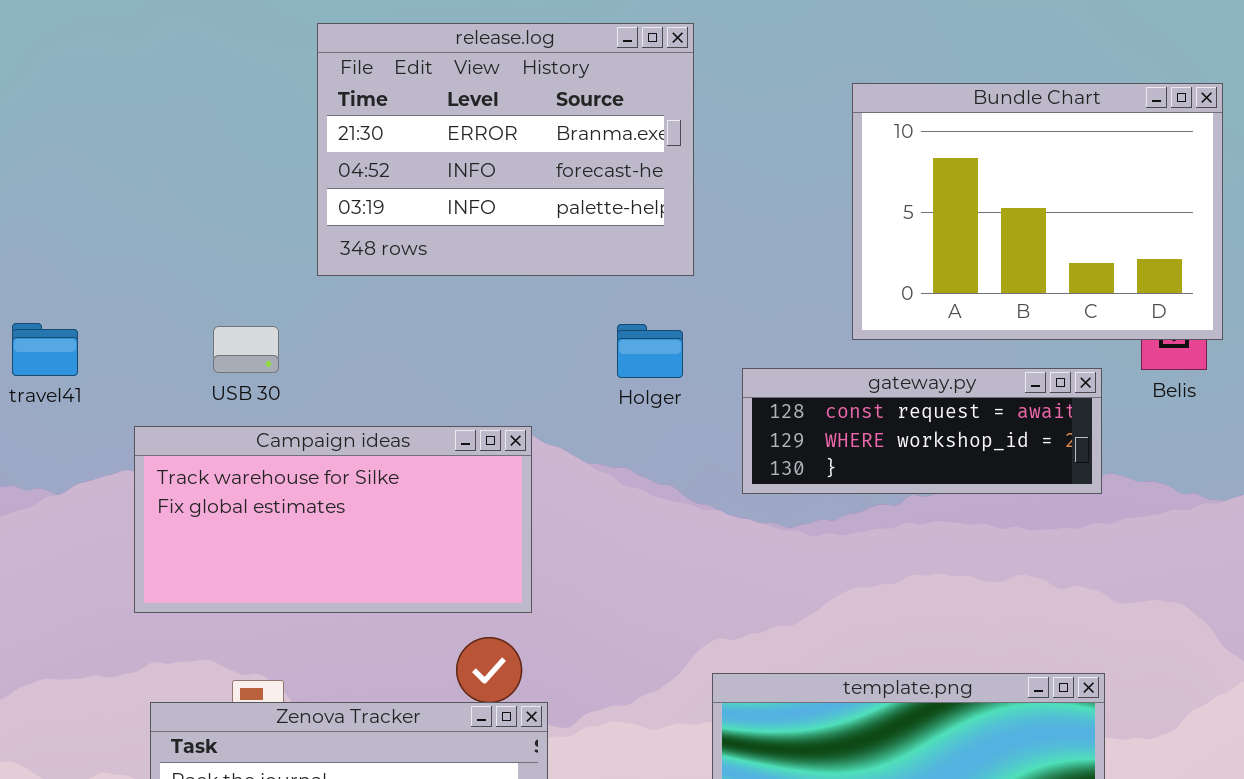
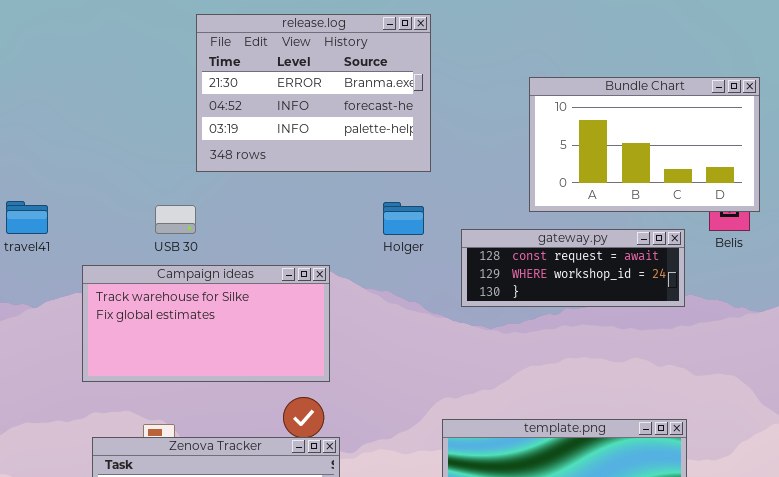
Bundle Chart: [852,83,1223,340] -> [529,77,760,212], resized
USB 30: [213,326,279,373] -> [155,205,196,234], moved

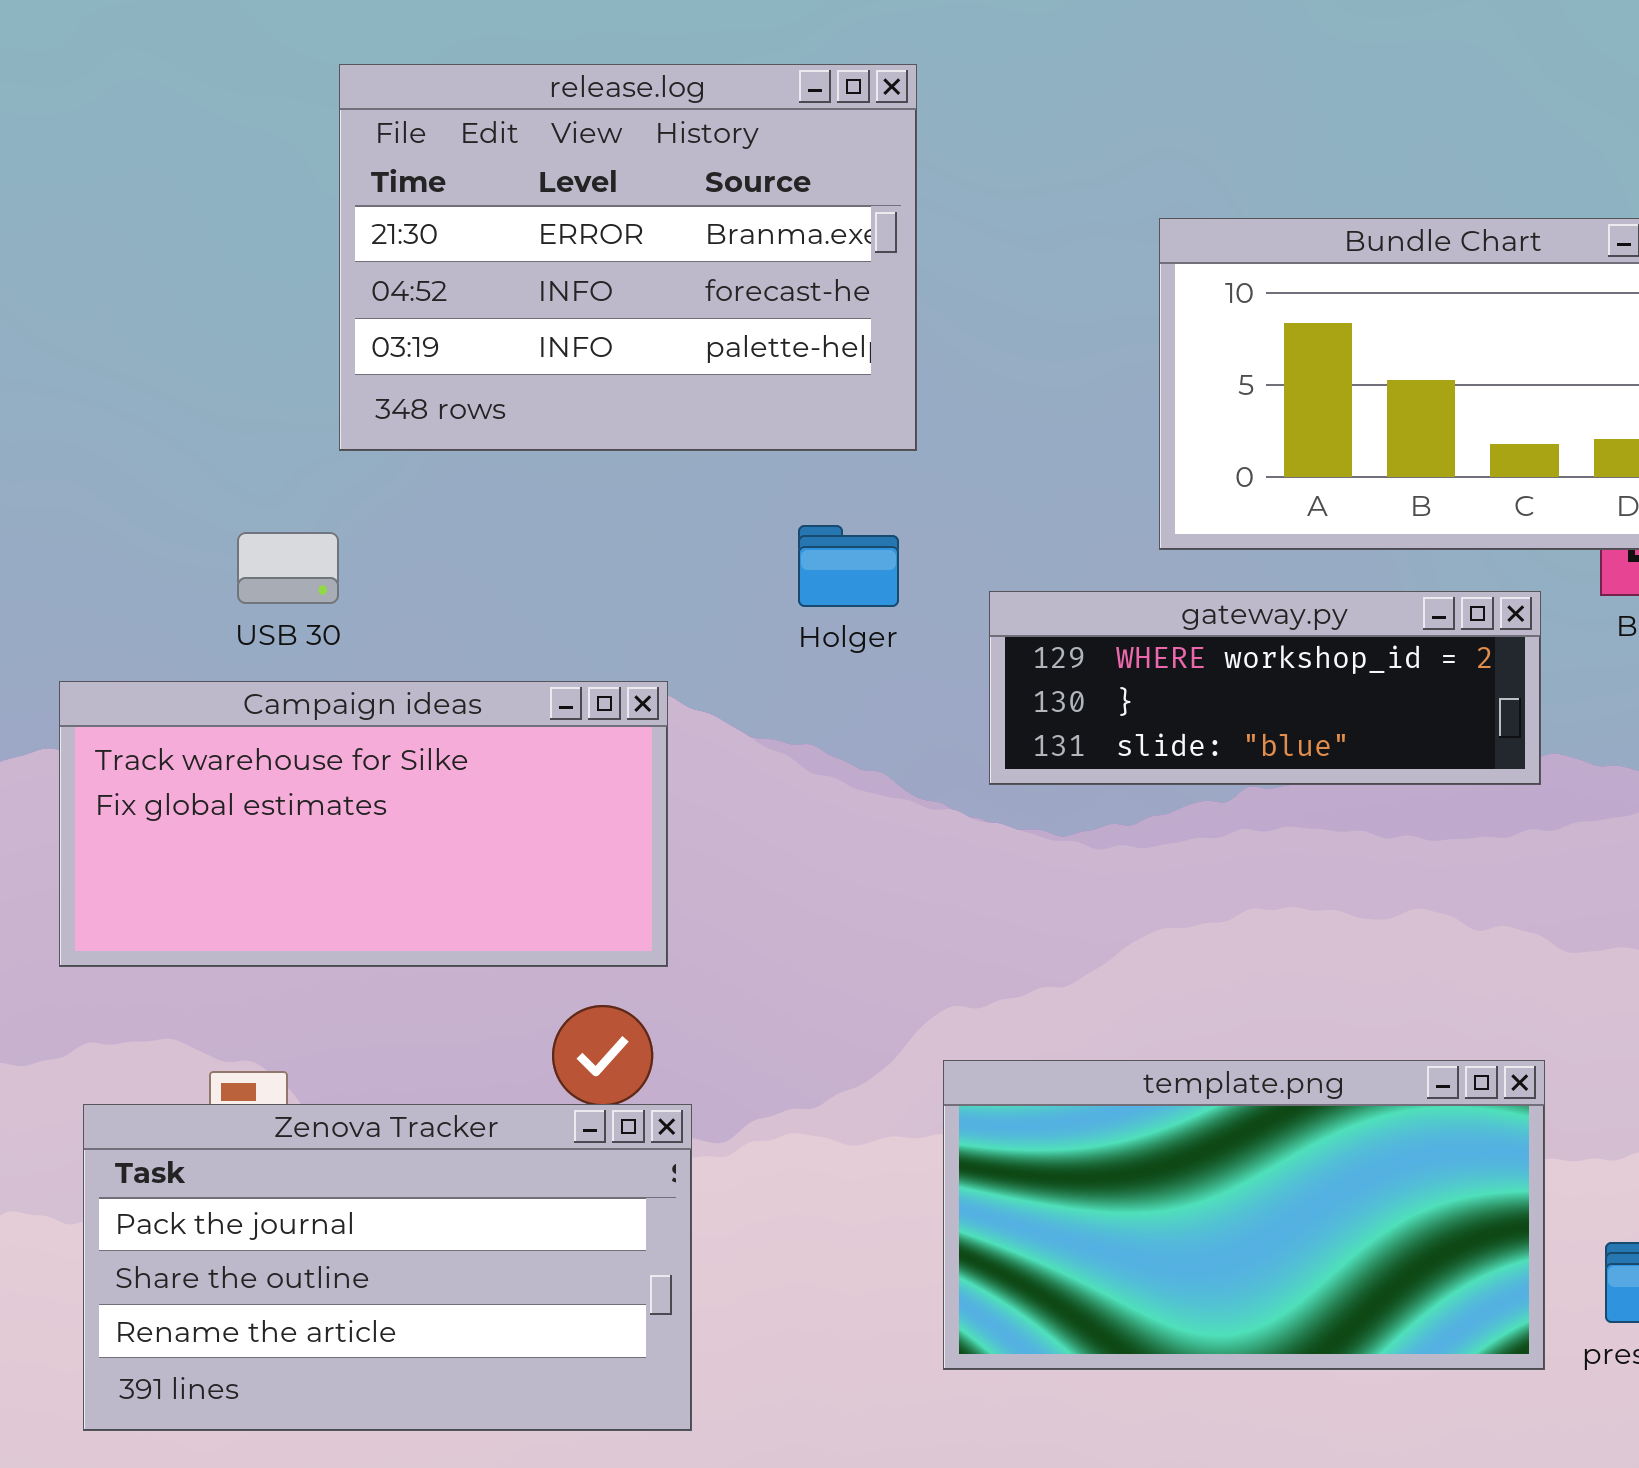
gateway.py: [461,229,685,307] -> [989,591,1541,785], scrolled down 1 row

